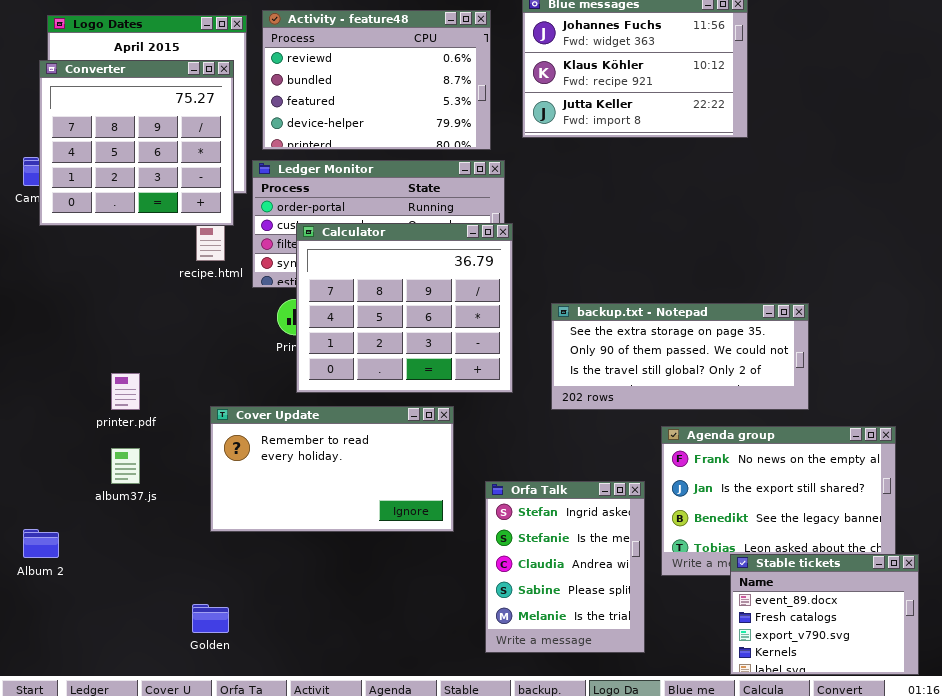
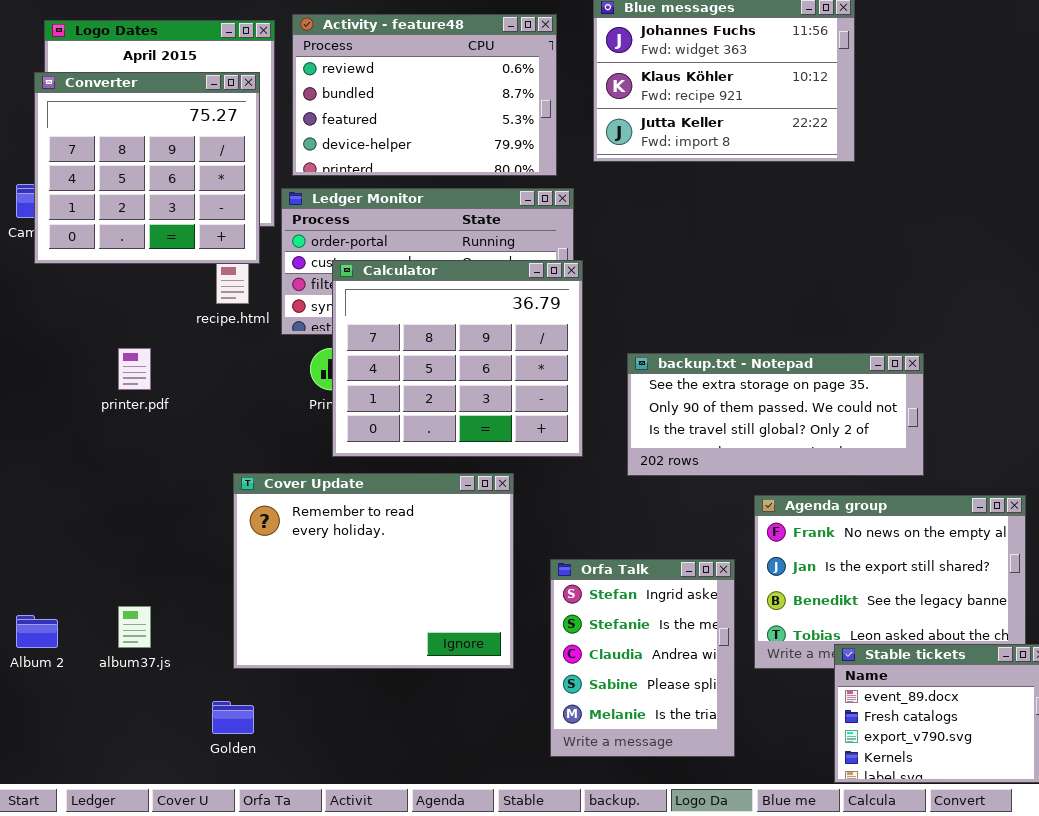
printer.pdf: [111,373,140,410] -> [118,348,151,390], moved
Cover Update: [210,406,454,532] -> [233,473,514,669], resized
album37.js: [111,448,140,484] -> [118,606,151,648], moved

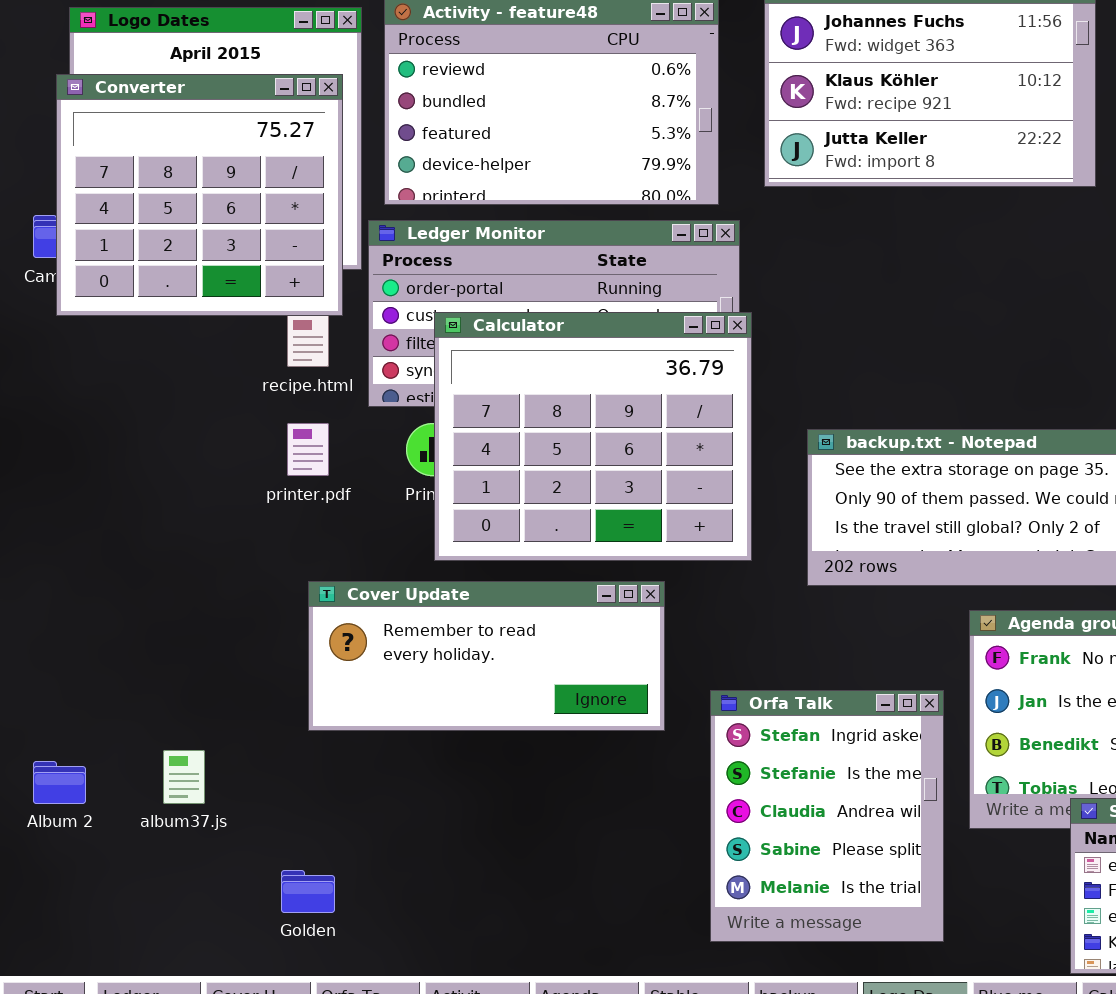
printer.pdf: [118,348,151,390] -> [287,423,329,476], moved
Cover Update: [233,473,514,669] -> [308,581,665,731], resized

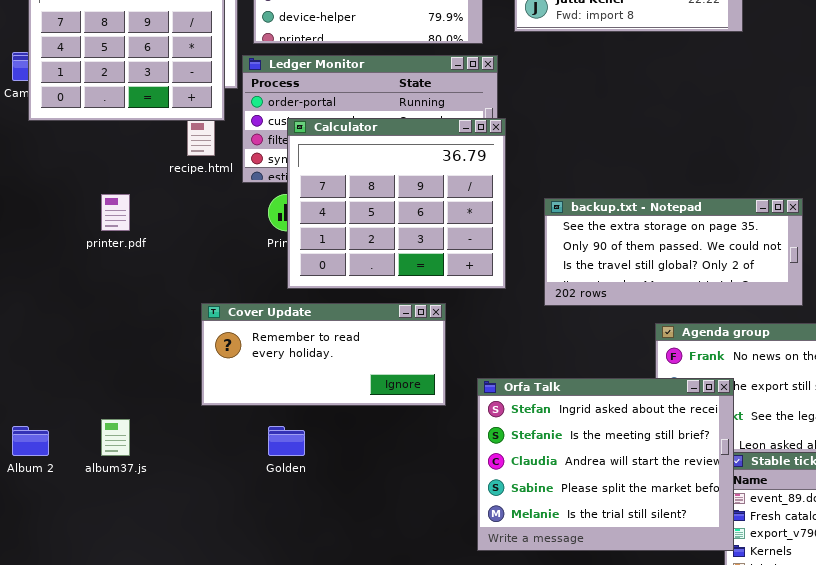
printer.pdf: [287,423,329,476] -> [101,194,130,231], moved
Orfa Talk: [710,690,944,942] -> [477,378,734,551], resized
Golden: [281,870,335,913] -> [268,426,305,456], moved

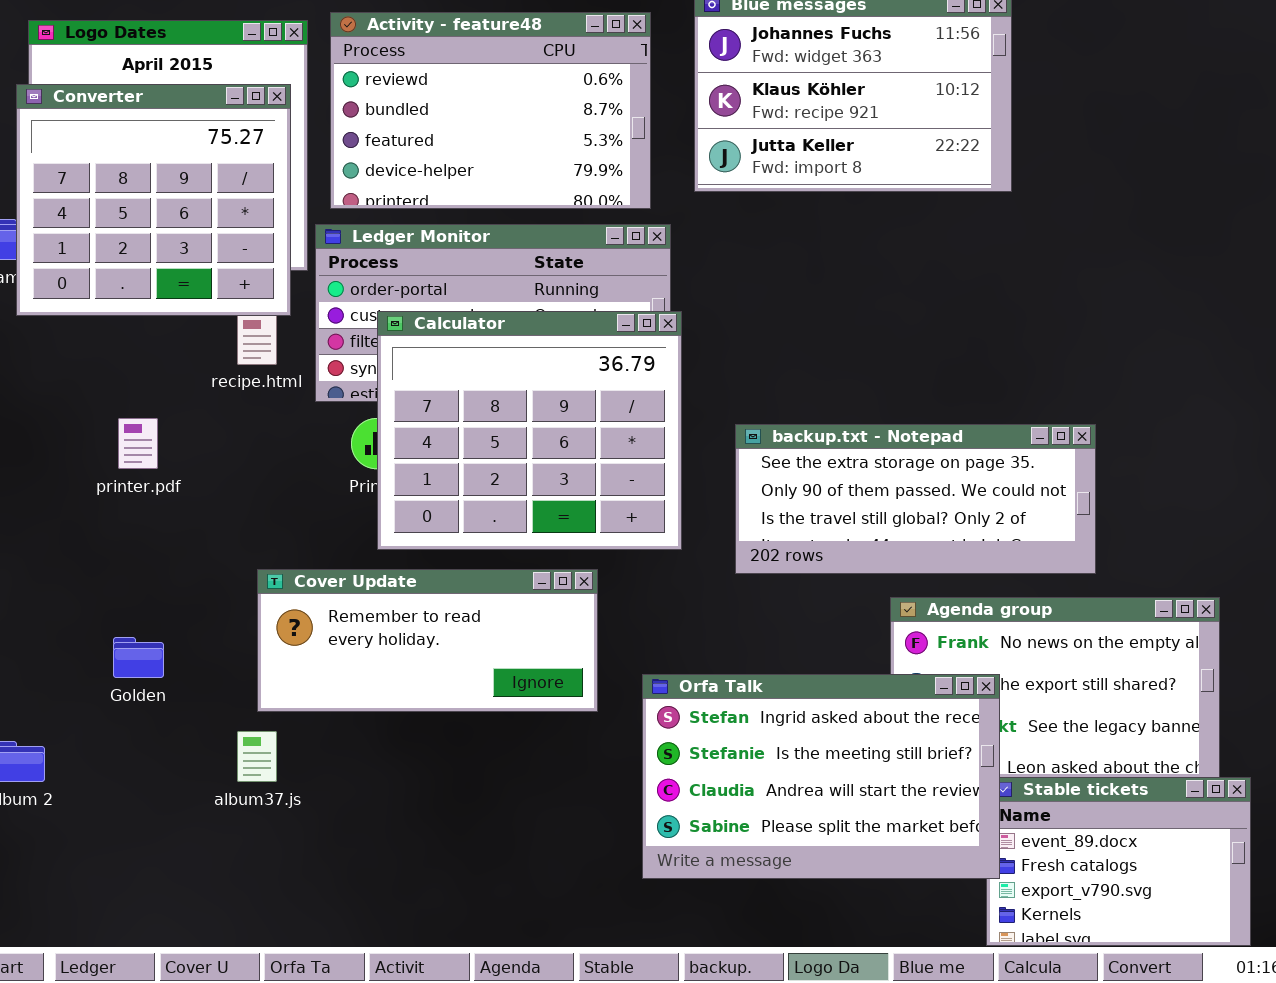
Orfa Talk: [477,378,734,551] -> [642,674,1000,879], resized
album37.js: [101,419,130,456] -> [237,731,277,782], moved
Golden: [268,426,305,456] -> [113,637,164,678], moved

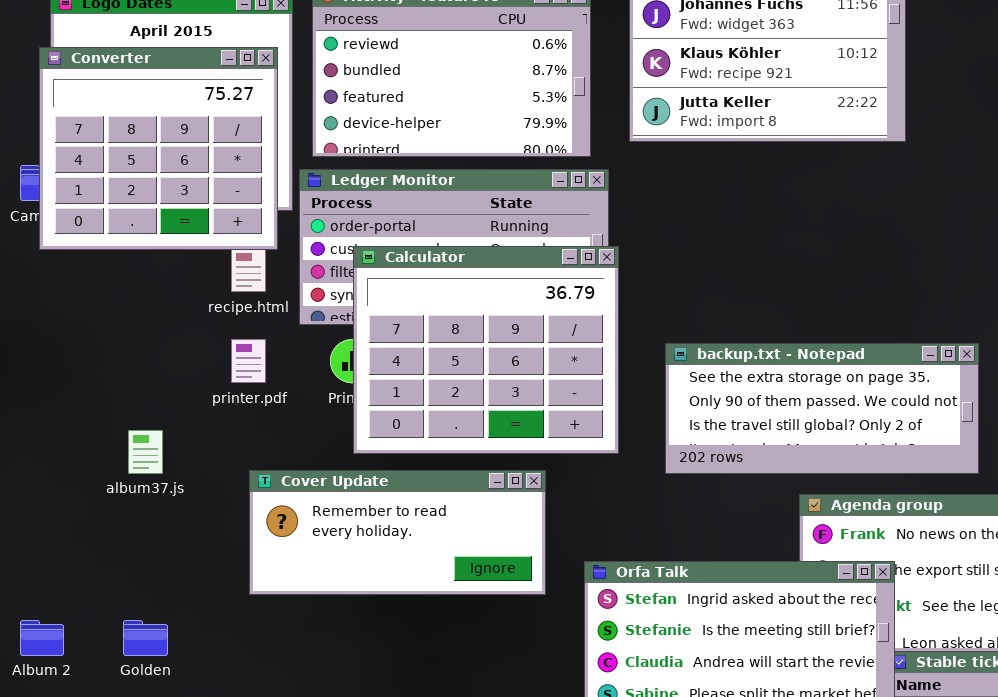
printer.pdf: [118,418,158,469] -> [231,339,266,383], moved
Golden: [113,637,164,678] -> [123,620,168,656], moved
album37.js: [237,731,277,782] -> [128,430,163,474], moved

